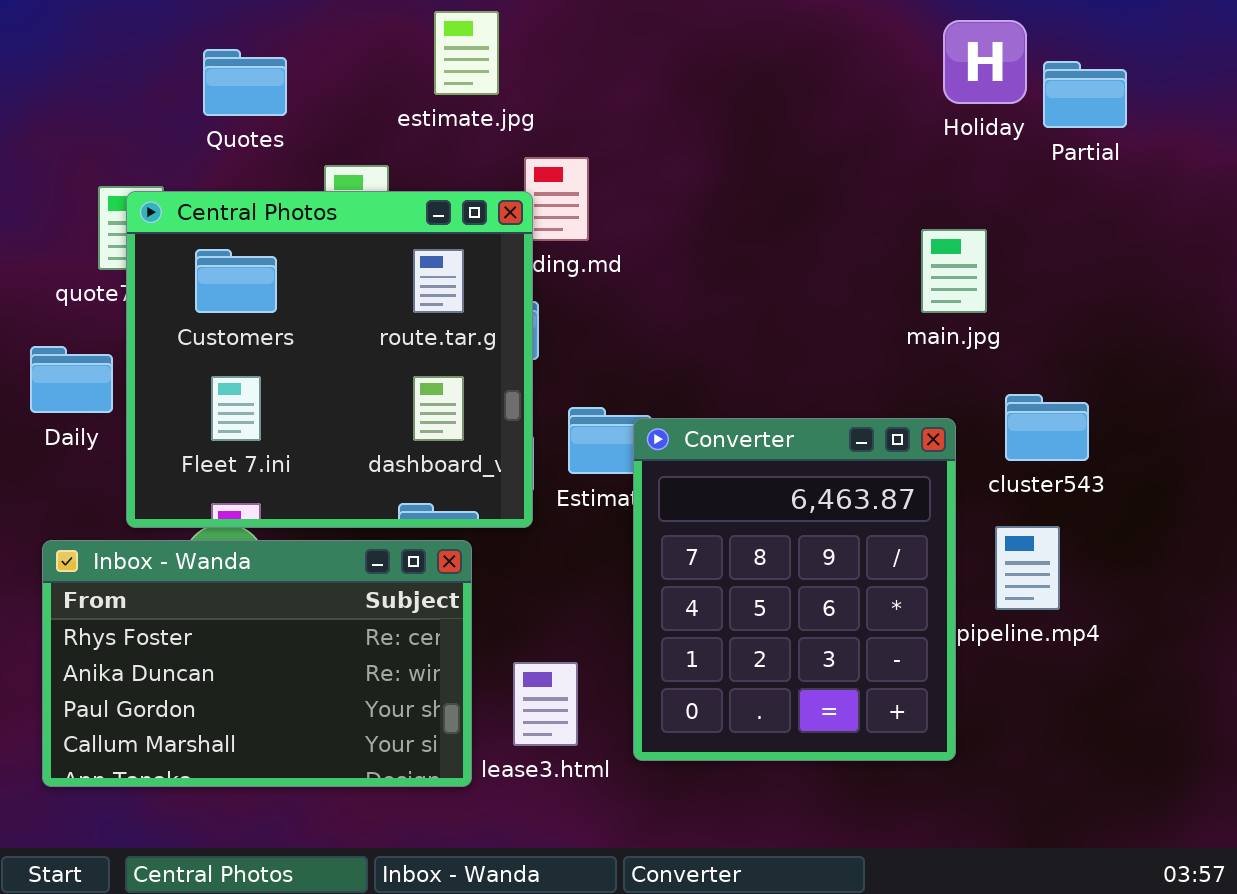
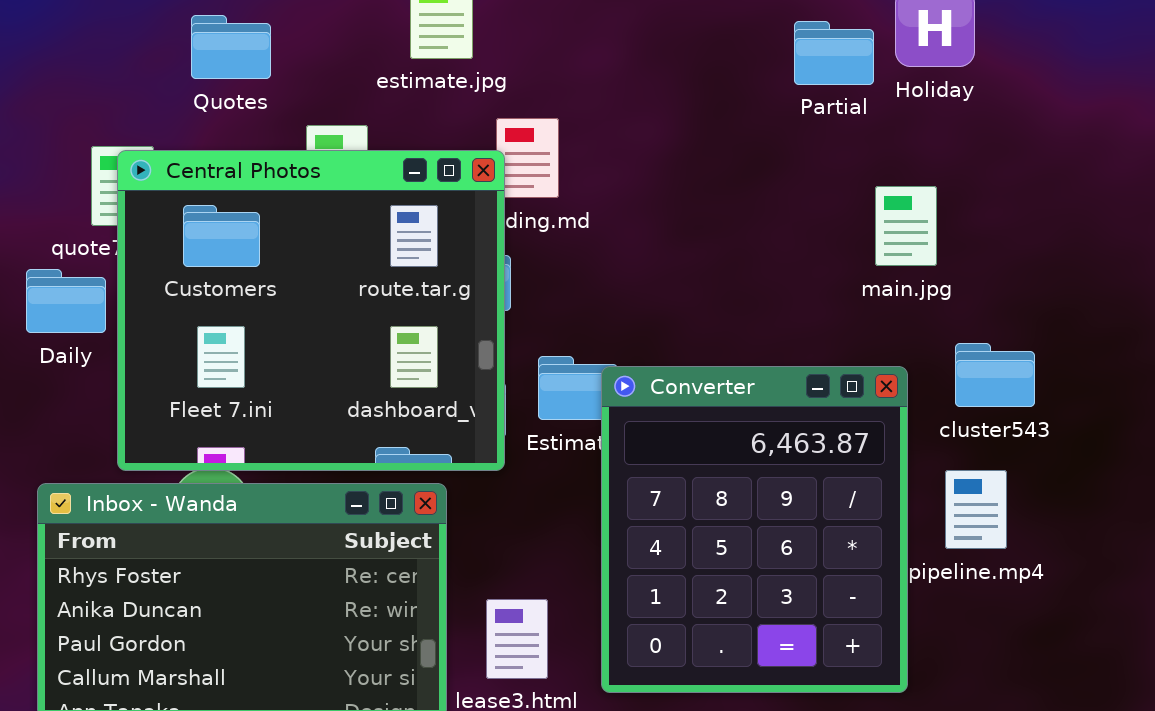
Partial: [1043,61,1127,128] -> [794,21,874,85], moved
Daily: [30,346,113,413] -> [26,269,106,333], moved

